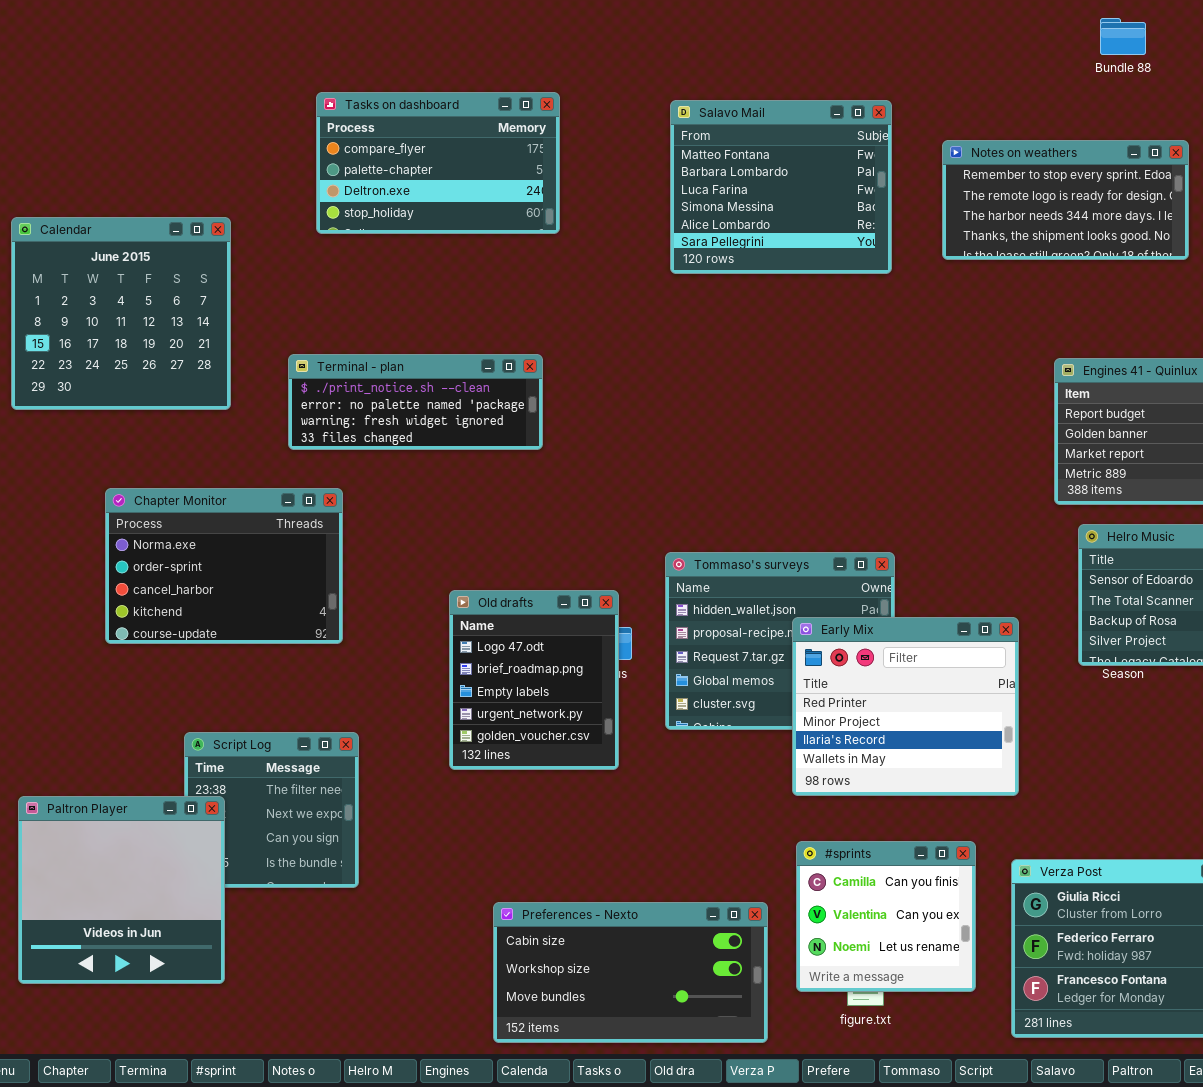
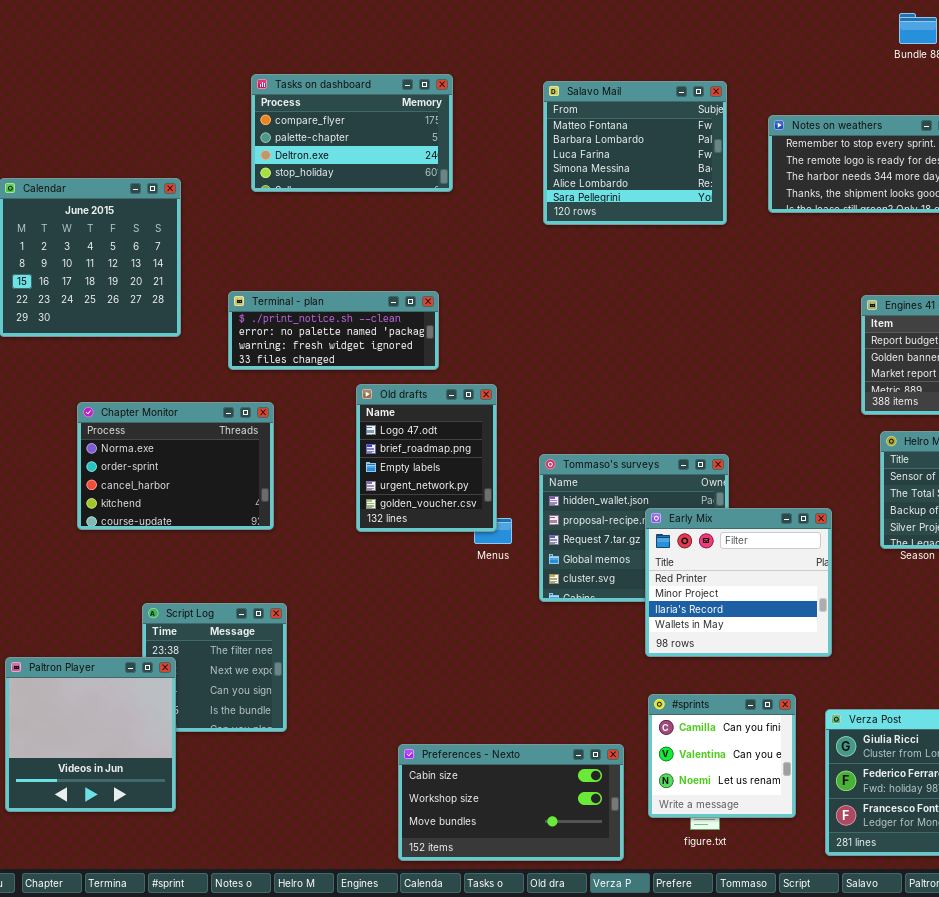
Old drafts: [449,590,619,770] -> [356,384,497,532], moved

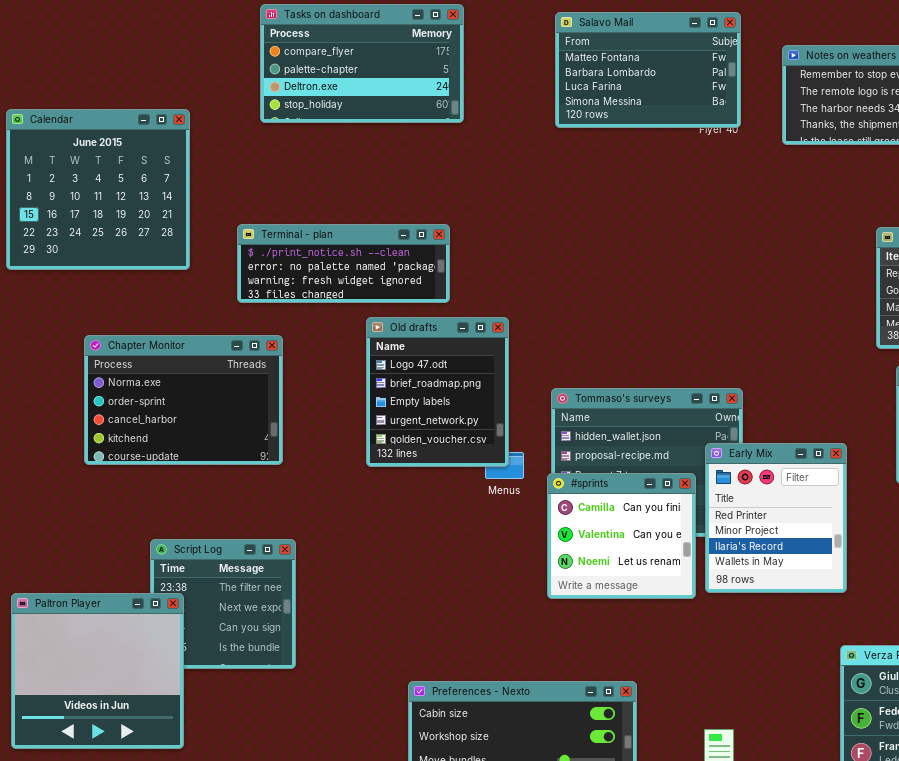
Salavo Mail: [543,81,727,225] -> [555,12,741,128], resized
Early Mix: [645,508,832,657] -> [705,443,847,593], resized
#sprints: [648,694,796,818] -> [547,473,696,599], moved

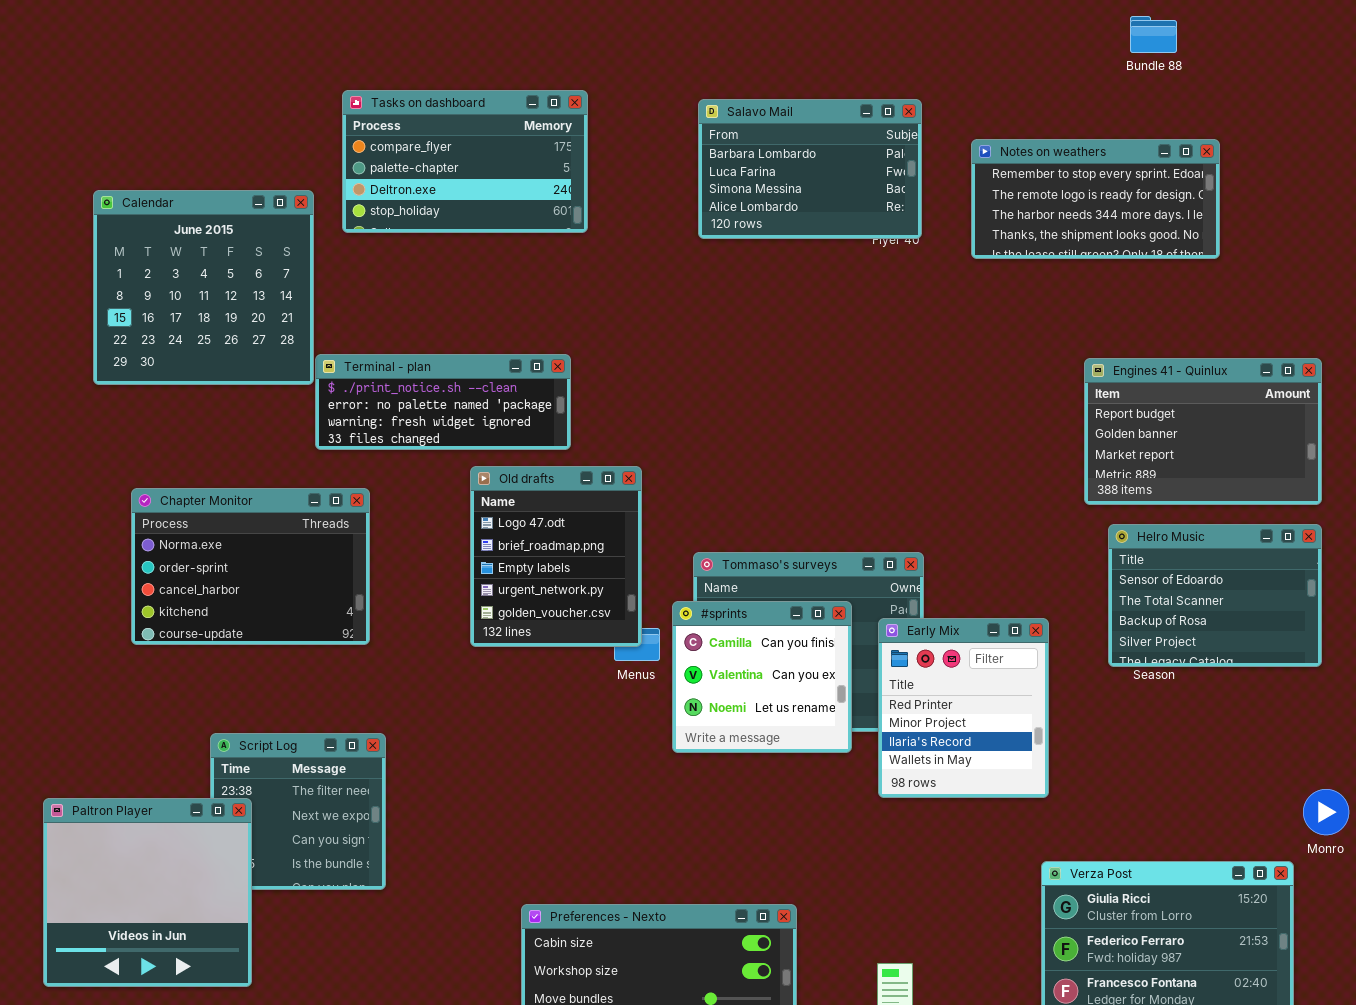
Salavo Mail: [555,12,741,128] -> [698,99,922,239], scrolled down 1 row
Calendar: [6,109,190,270] -> [93,190,314,385], moved
#sprints: [547,473,696,599] -> [672,601,852,753], moved

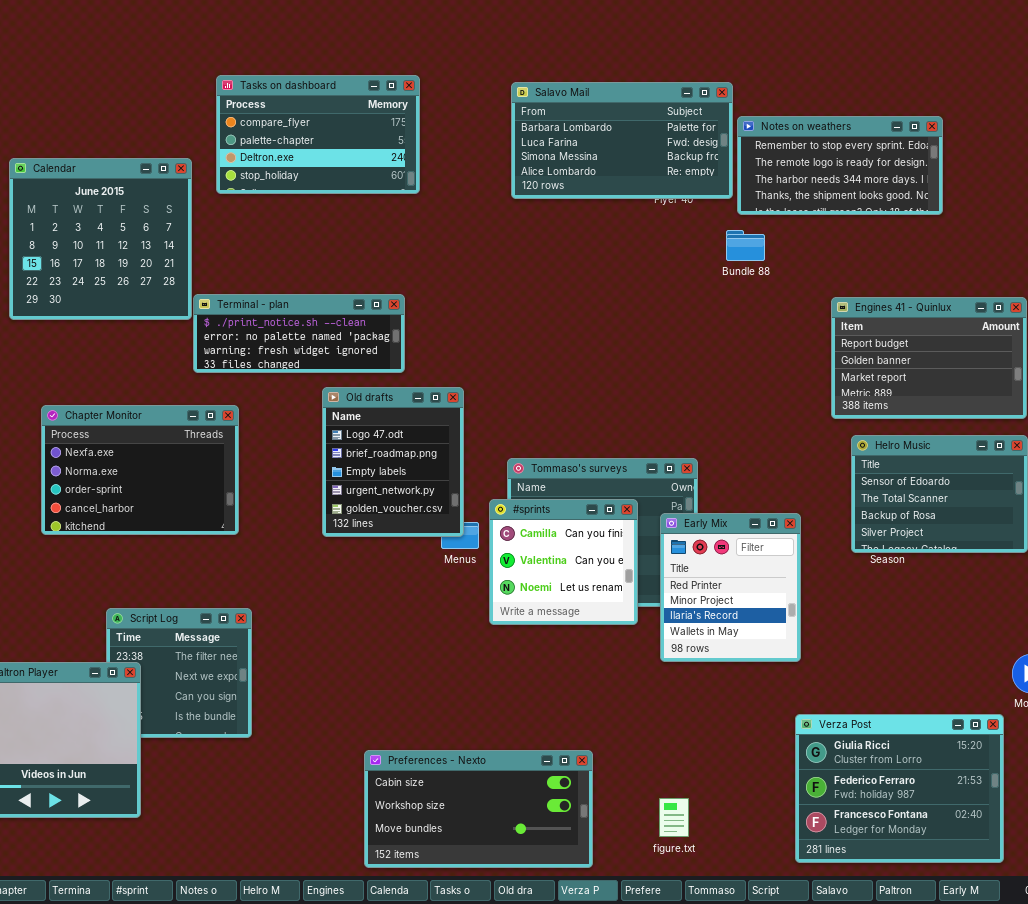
Bundle 88: [1130,16,1177,53] -> [726,230,765,261], moved
Salavo Mail: [698,99,922,239] -> [511,82,733,199], resized
Chapter Monitor: [131,488,370,645] -> [41,405,239,535], scrolled up 1 row

